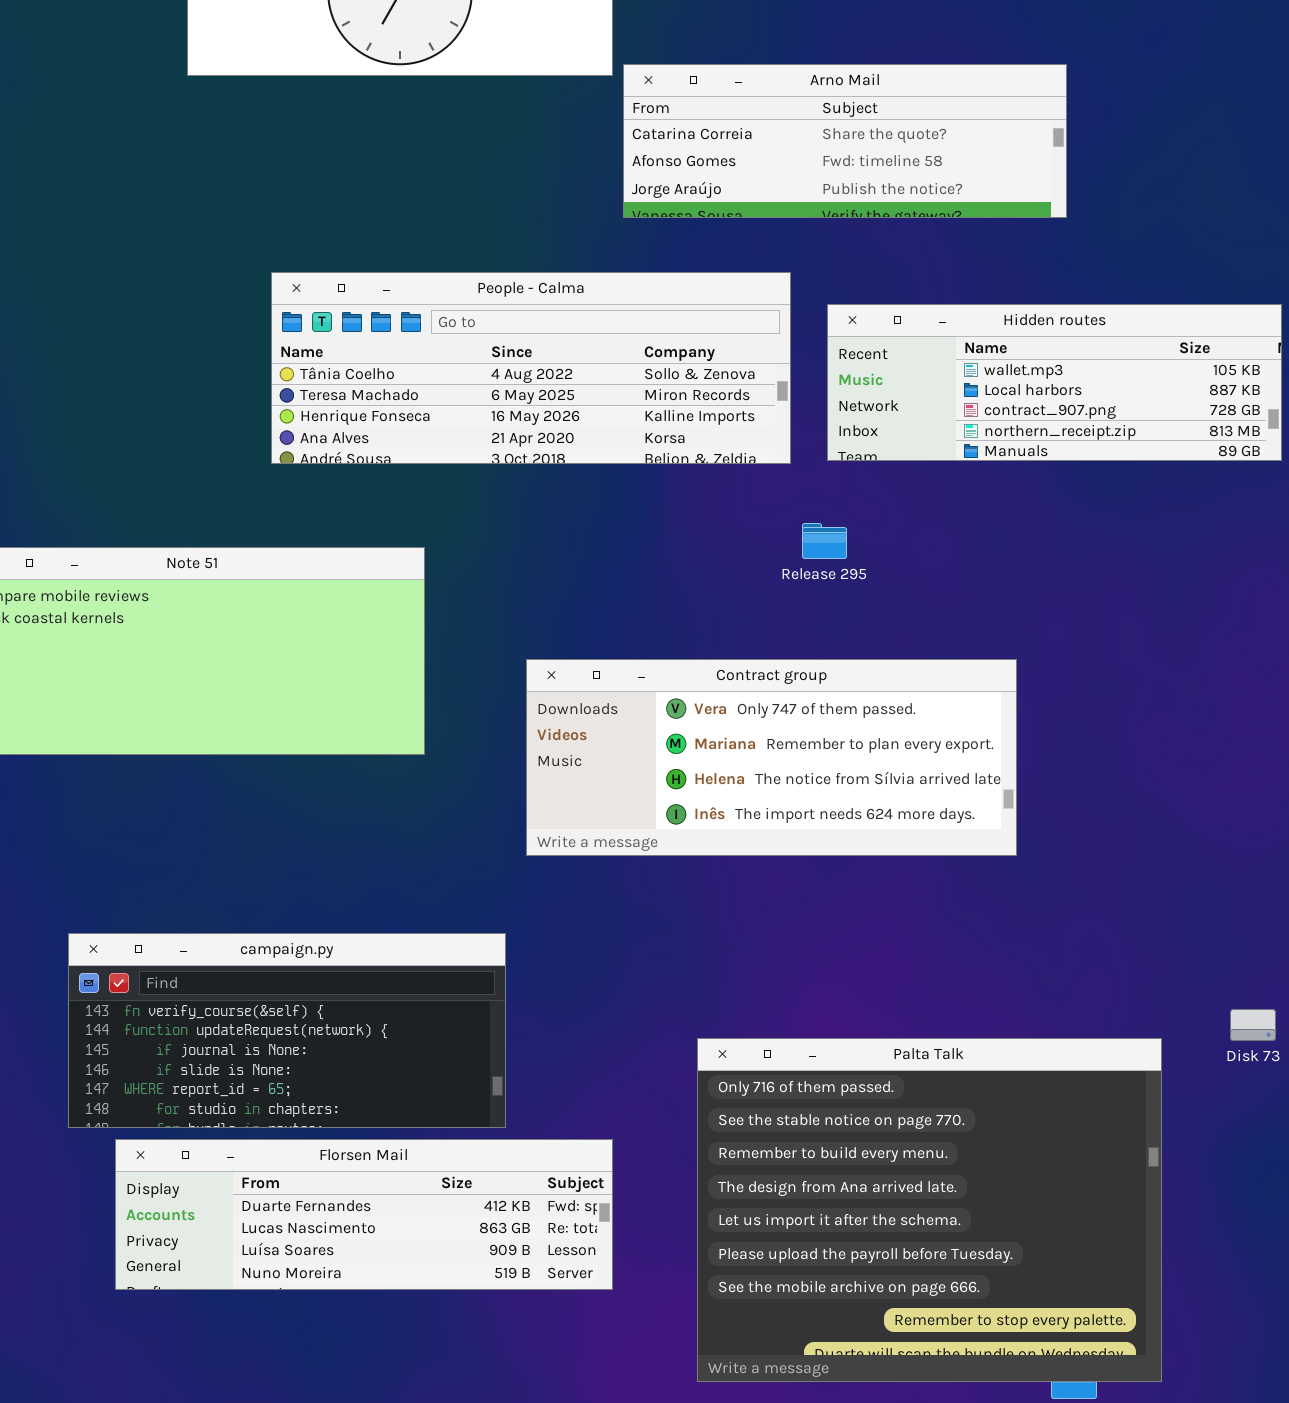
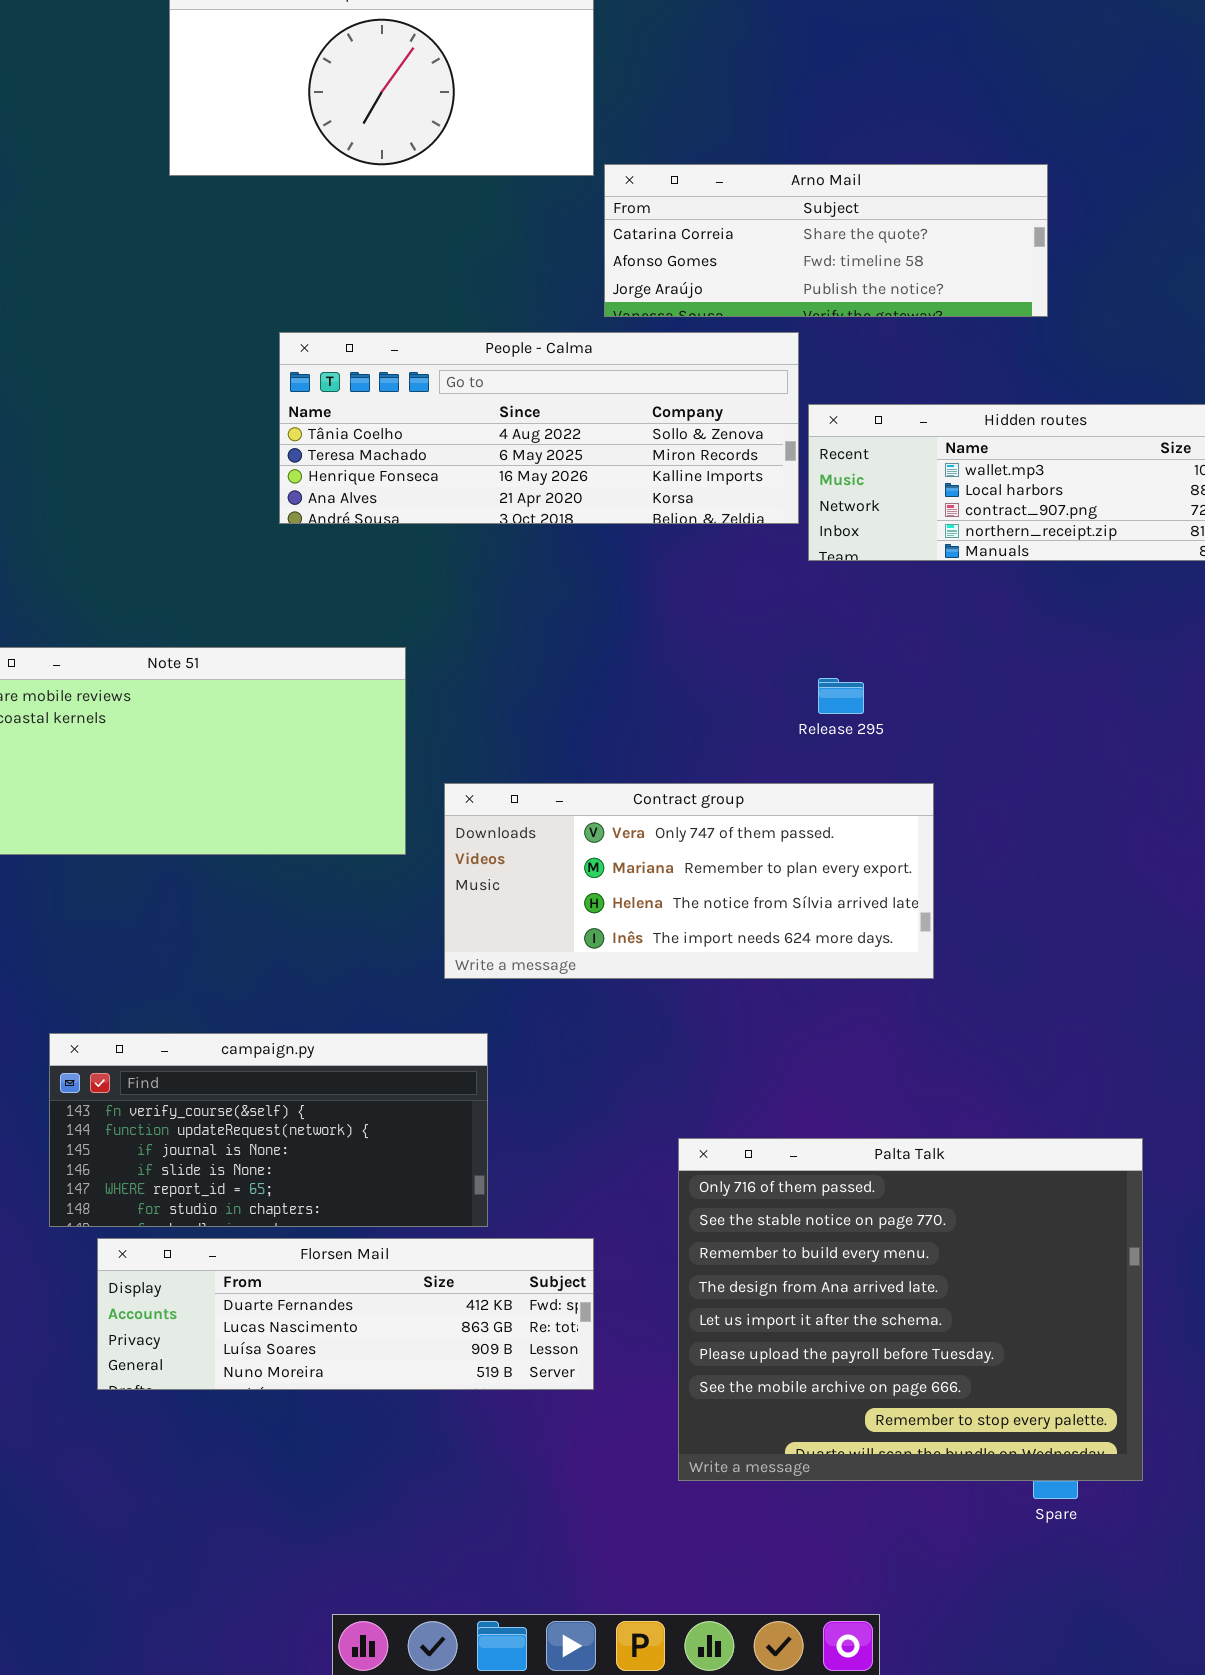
People - Calma: [271,272,791,464] -> [279,332,799,524], moved
Release 295: [802,523,847,559] -> [818,678,864,714], moved
Contract group: [526,659,1017,856] -> [444,783,934,979], moved

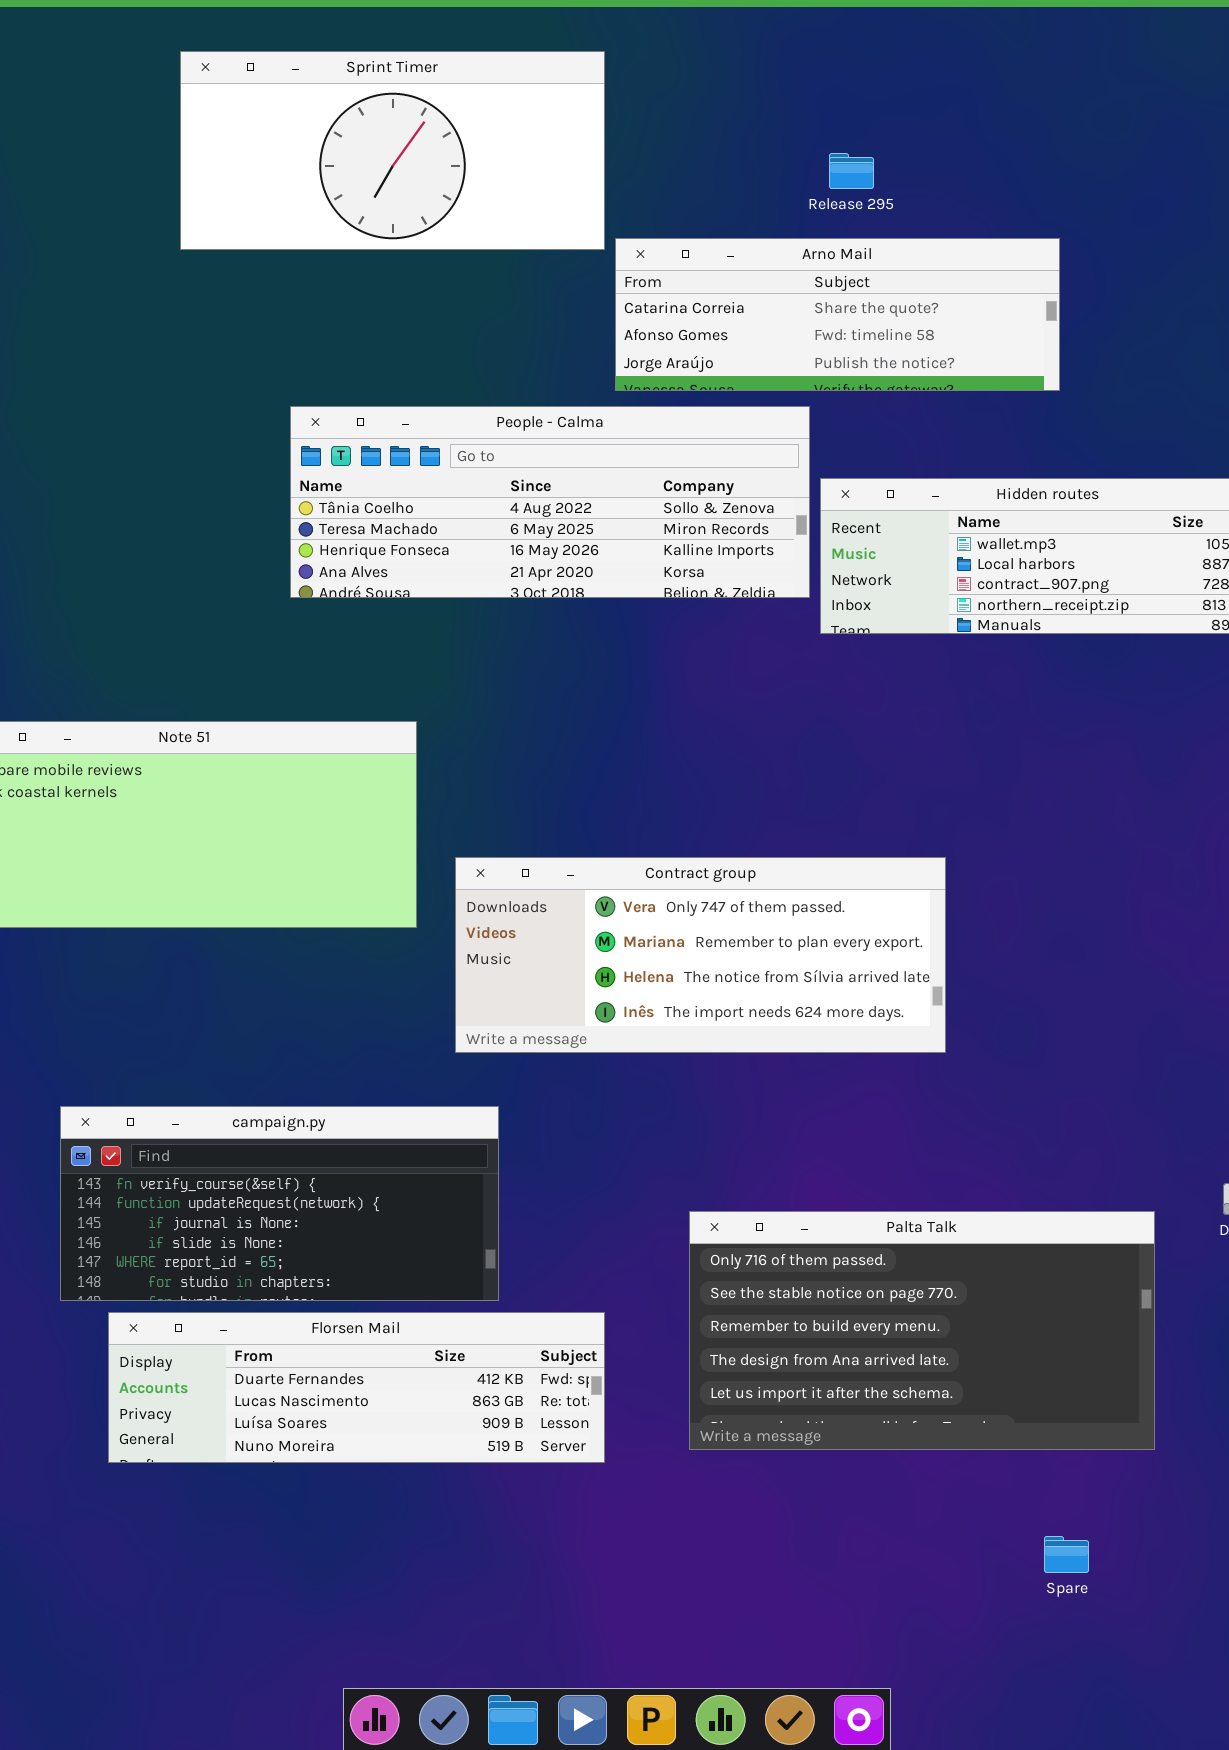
Release 295: [818,678,864,714] -> [829,153,874,189], moved
Palta Talk: [678,1138,1143,1481] -> [689,1211,1155,1450], resized

